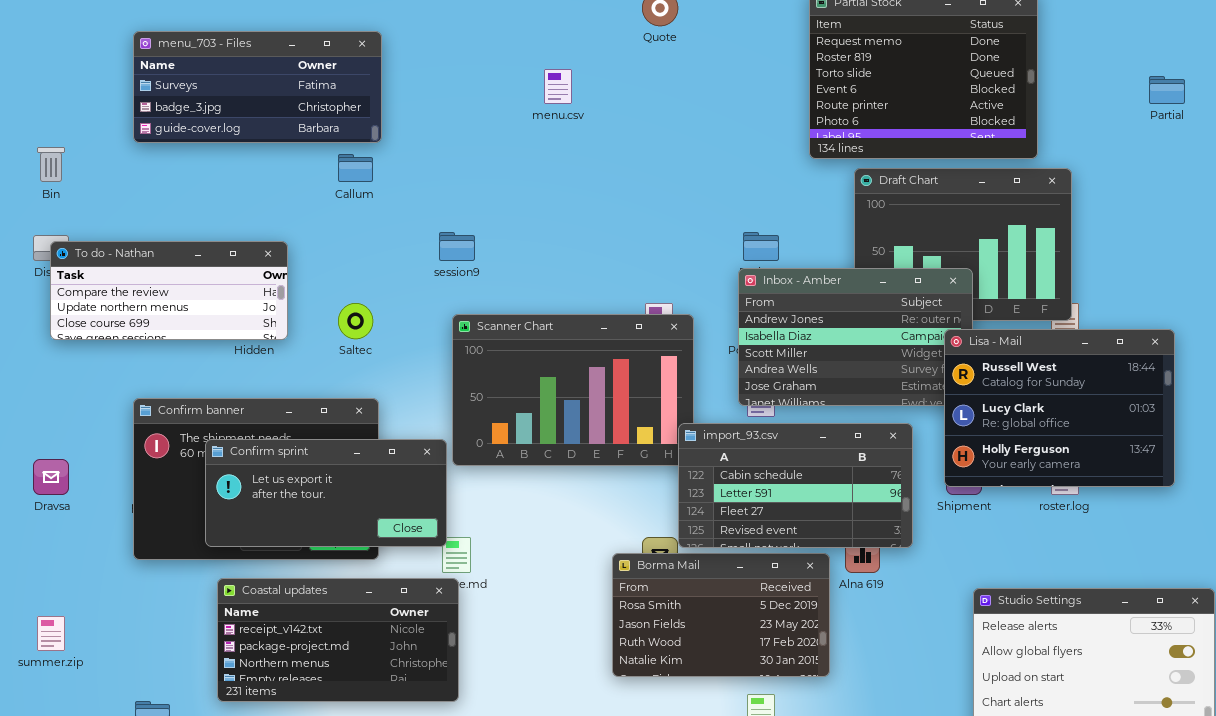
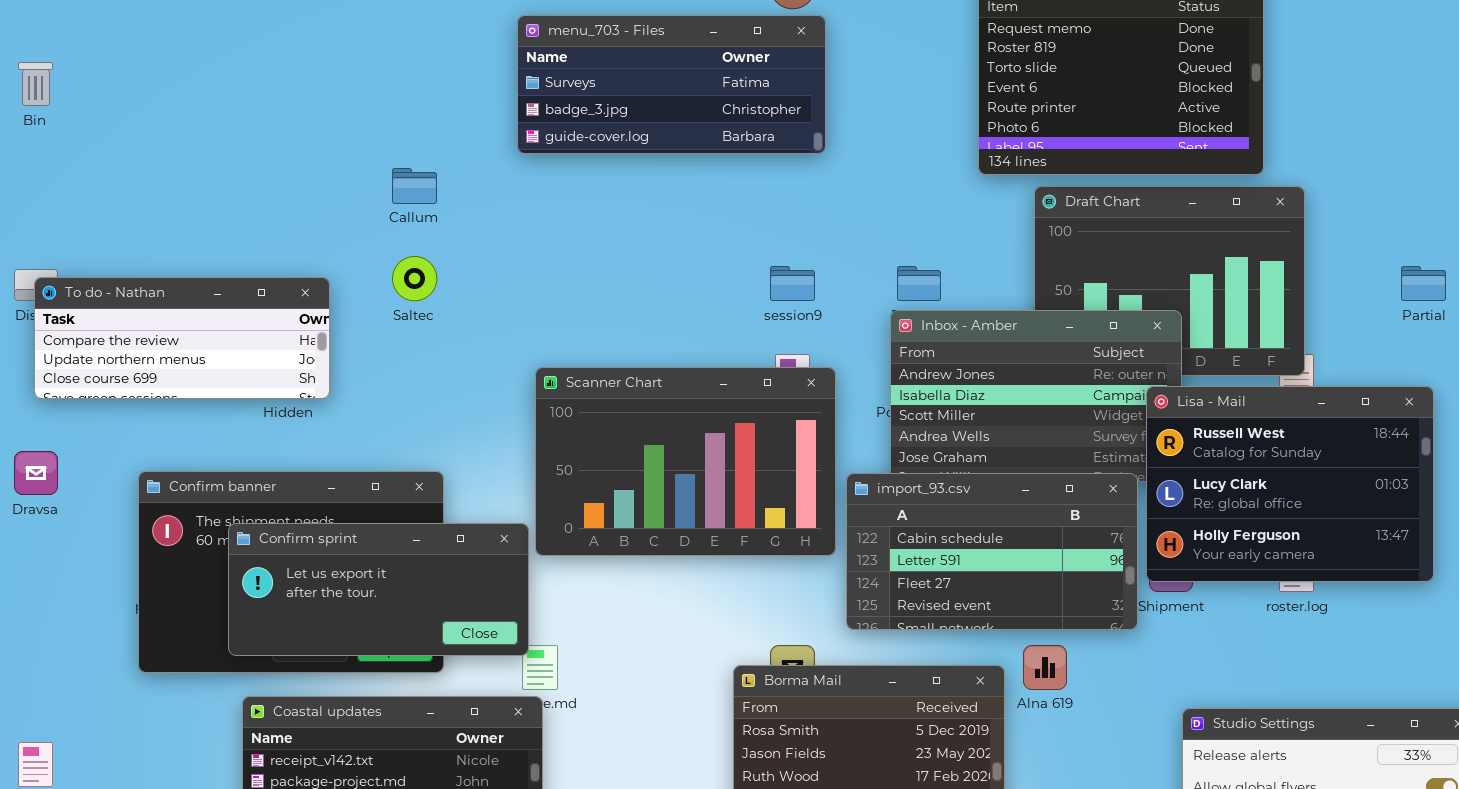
menu_703 - Files: [133,31,382,143] -> [517,15,826,154], moved
Partial: [1149,76,1185,104] -> [1401,266,1446,301], moved
Bin: [37,147,65,182] -> [18,62,53,106], moved
session9: [439,232,475,261] -> [770,266,815,301], moved
Saltec: [338,303,373,339] -> [392,256,437,301], moved
import_93.csv: [678,423,913,548] -> [846,473,1138,630], moved
Dravsa: [33,459,69,495] -> [14,451,58,495], moved

